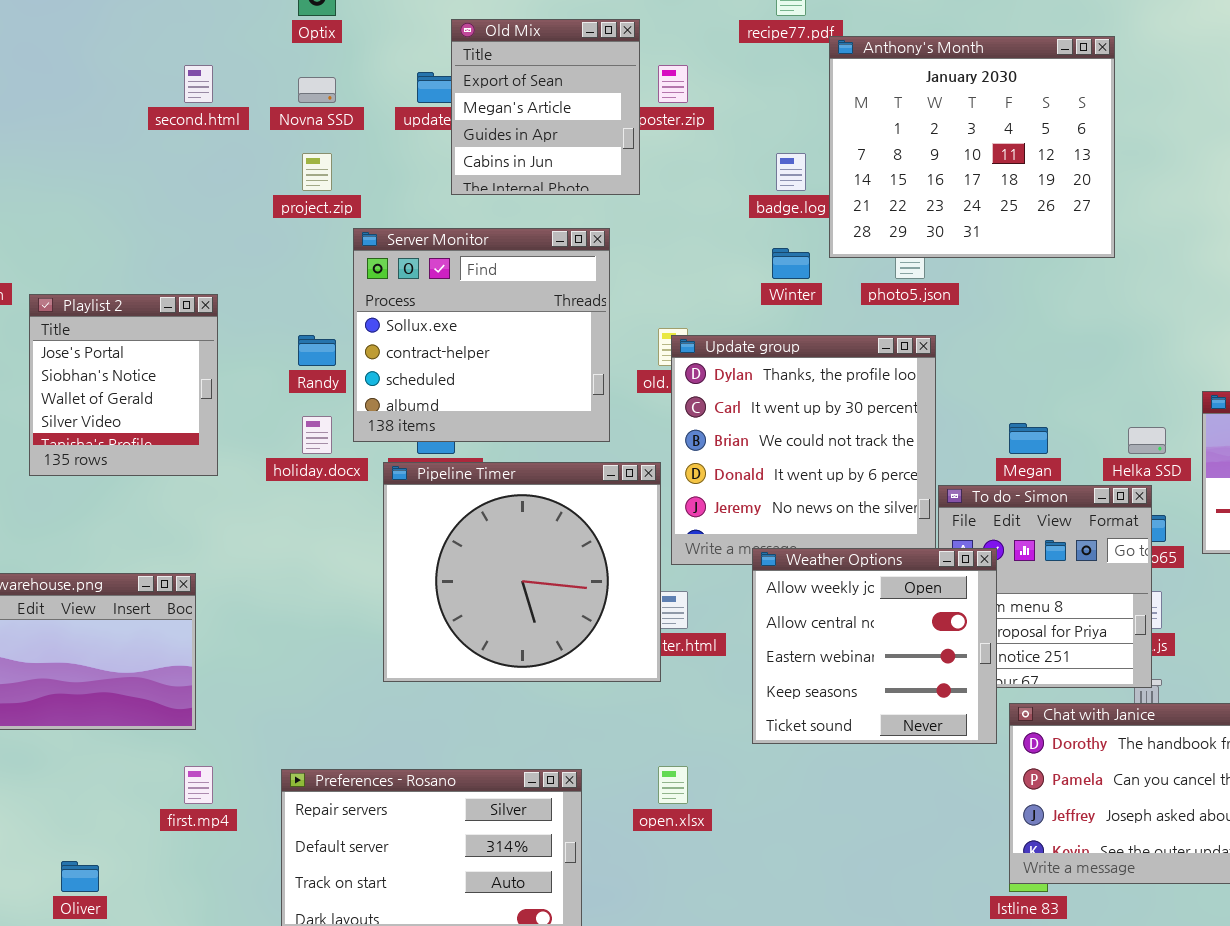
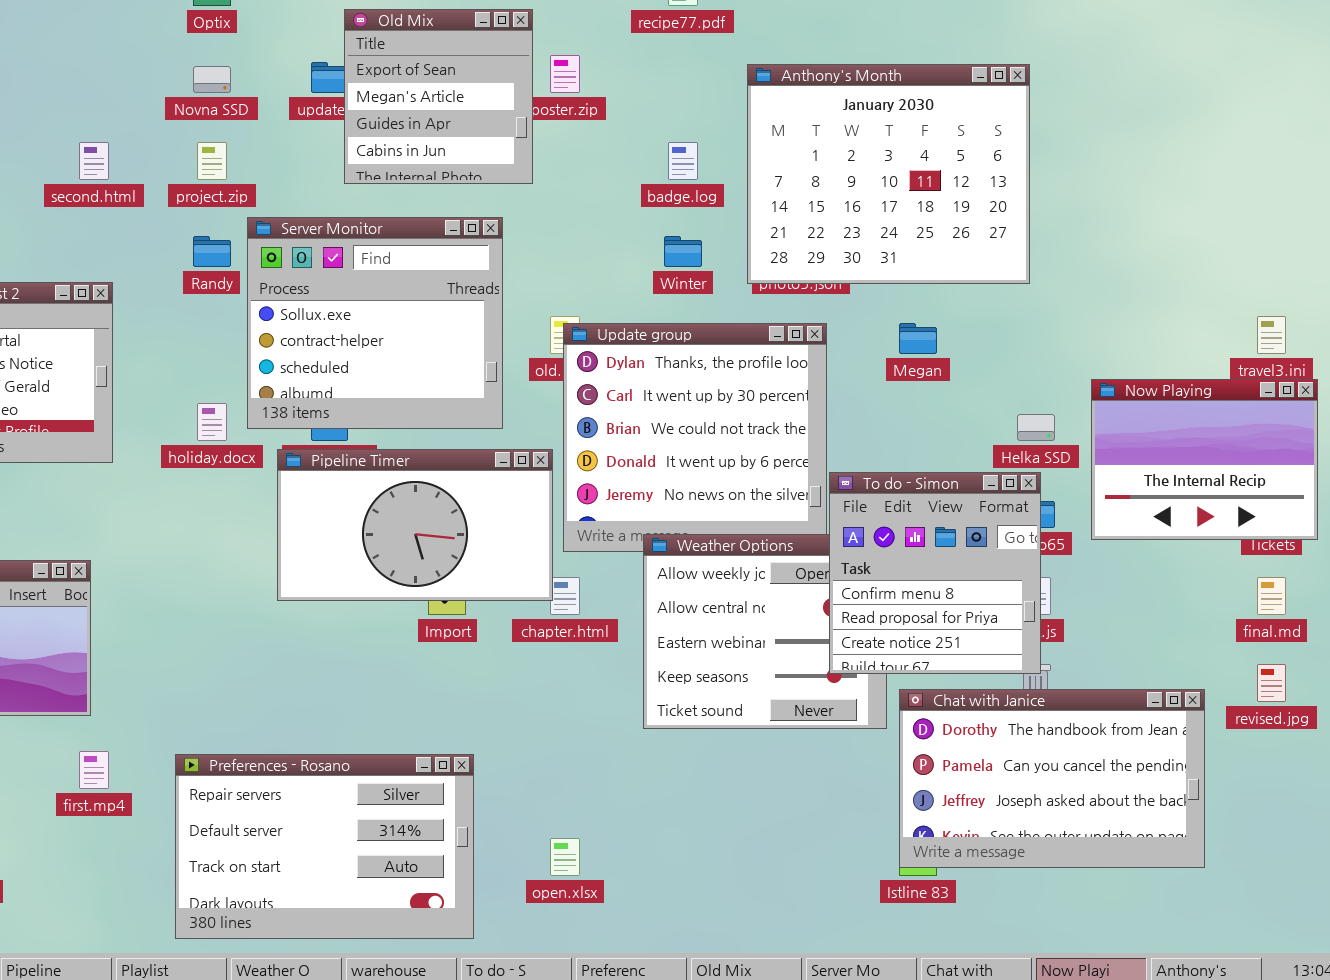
Anthony's Month: [829,36,1115,258] -> [747,64,1030,284], moved
second.html: [184,65,213,103] -> [79,142,109,180], moved
Randy: [298,335,336,366] -> [193,236,231,267], moved
Megan: [1009,423,1048,454] -> [899,323,937,354], moved
Pipeline Timer: [383,462,661,682] -> [277,449,553,601], resized
To do - Simon: [938,485,1152,688] -> [829,472,1041,674], raised
open.xlsx: [658,766,688,804] -> [550,838,580,876], moved

